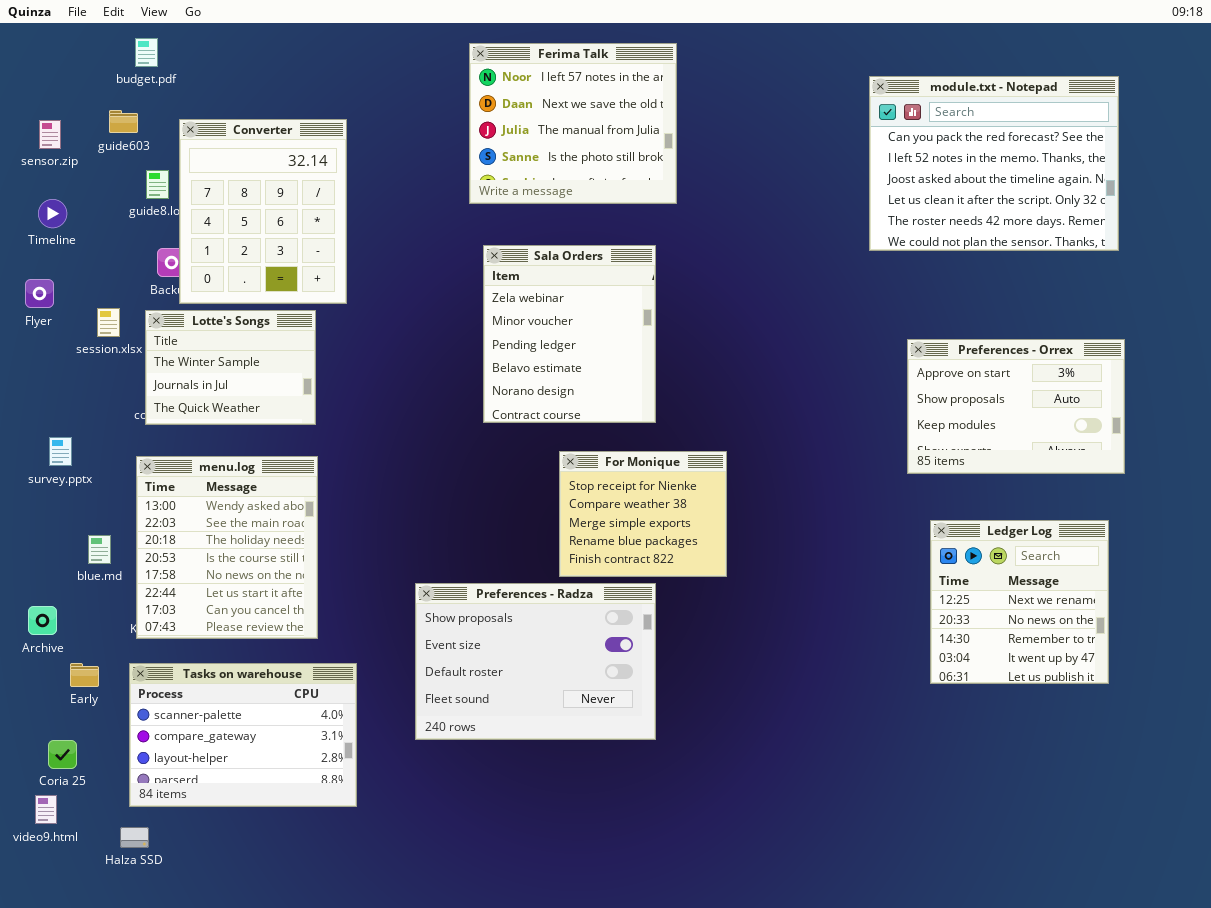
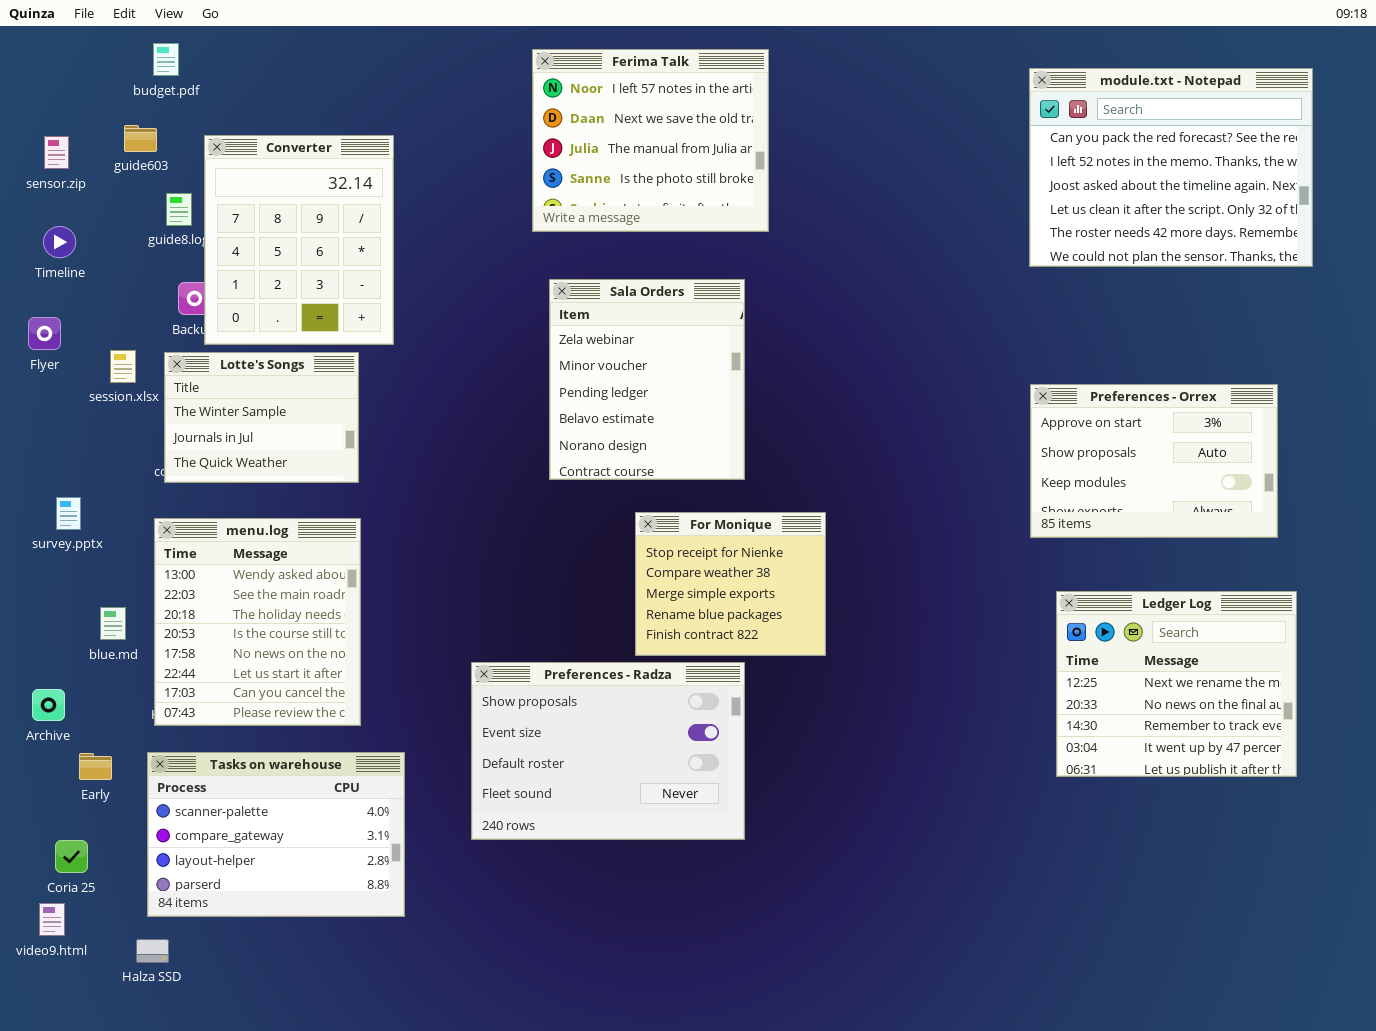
module.txt - Notepad: [869,76,1119,251] -> [1029,68,1313,267], moved
Ledger Log: [930,520,1109,684] -> [1056,591,1297,777], resized

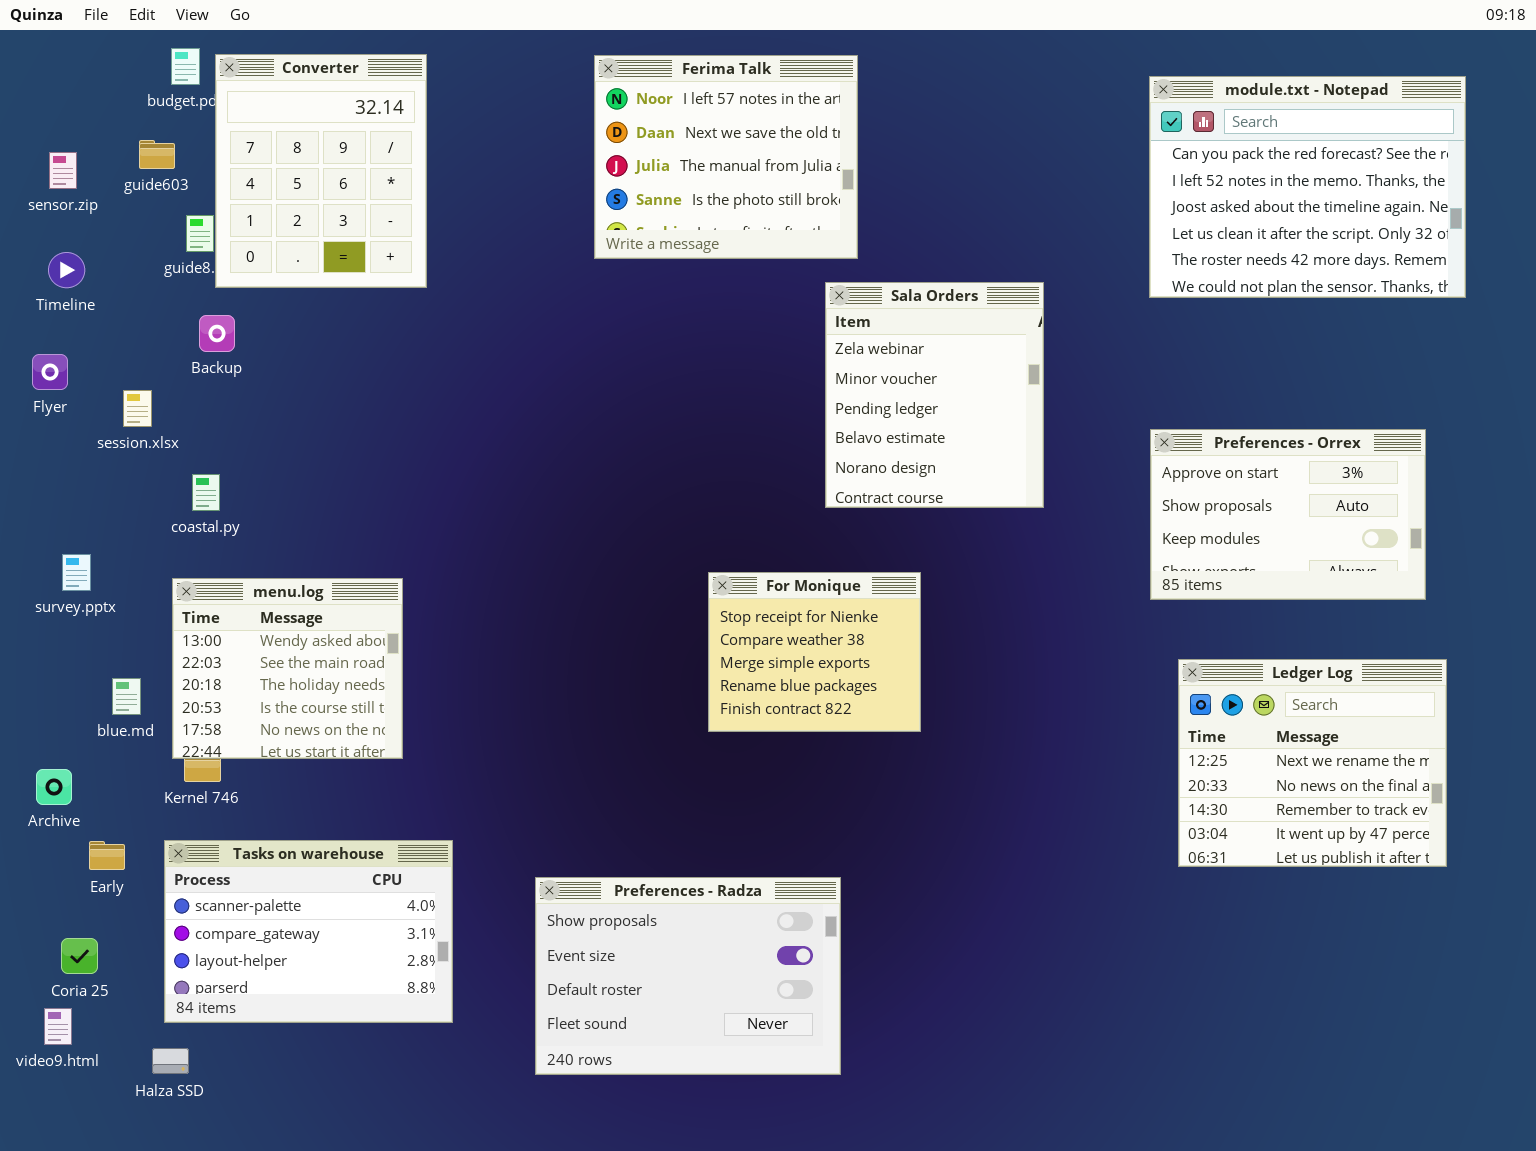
Converter: [204,135,394,345] -> [215,54,427,288], moved
Sala Orders: [549,279,745,480] -> [825,282,1044,508], moved
Lotte's Songs: [164,352,359,483] -> none, closed
menu.log: [154,518,361,726] -> [172,578,403,759], resized
Preferences - Radza: [471,662,745,840] -> [535,877,841,1075], moved

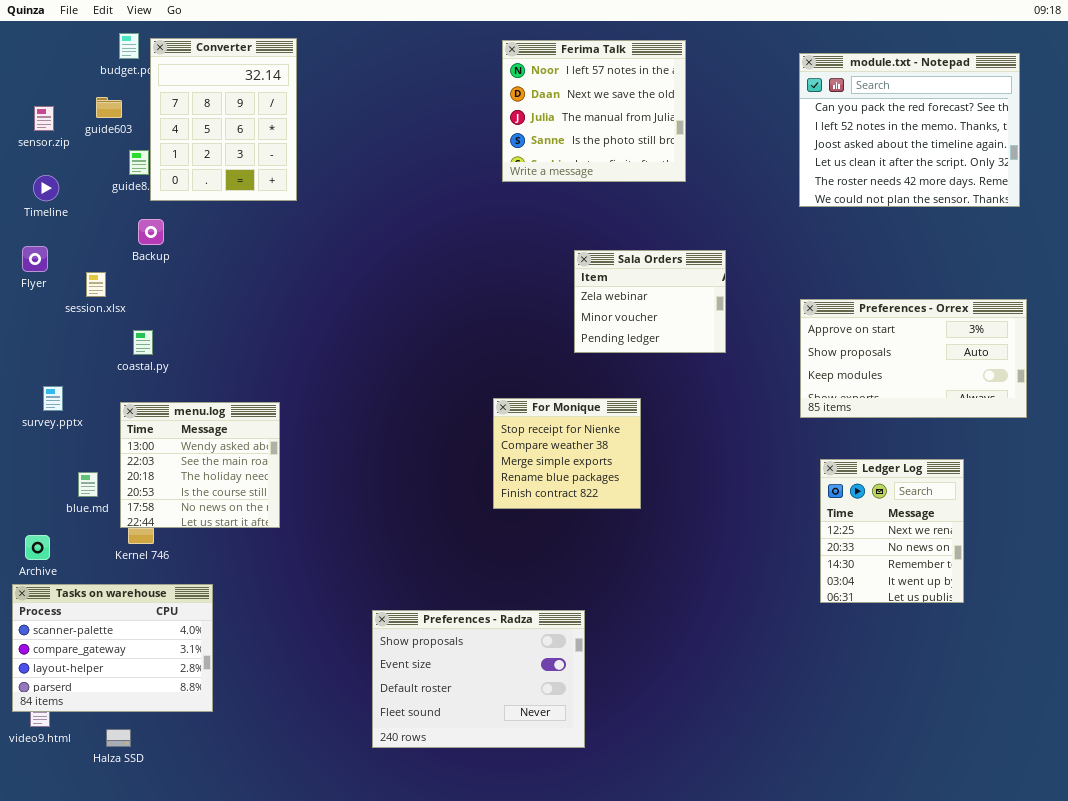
Ferima Talk: [594,55,858,259] -> [502,40,686,182], moved
Sala Orders: [825,282,1044,508] -> [574,250,726,353], resized
Preferences - Orrex: [1150,429,1426,600] -> [800,299,1027,418], resized
Ledger Log: [1178,659,1447,867] -> [820,459,964,603], resized
Tasks on warehouse: [164,840,453,1023] -> [12,584,213,712], moved

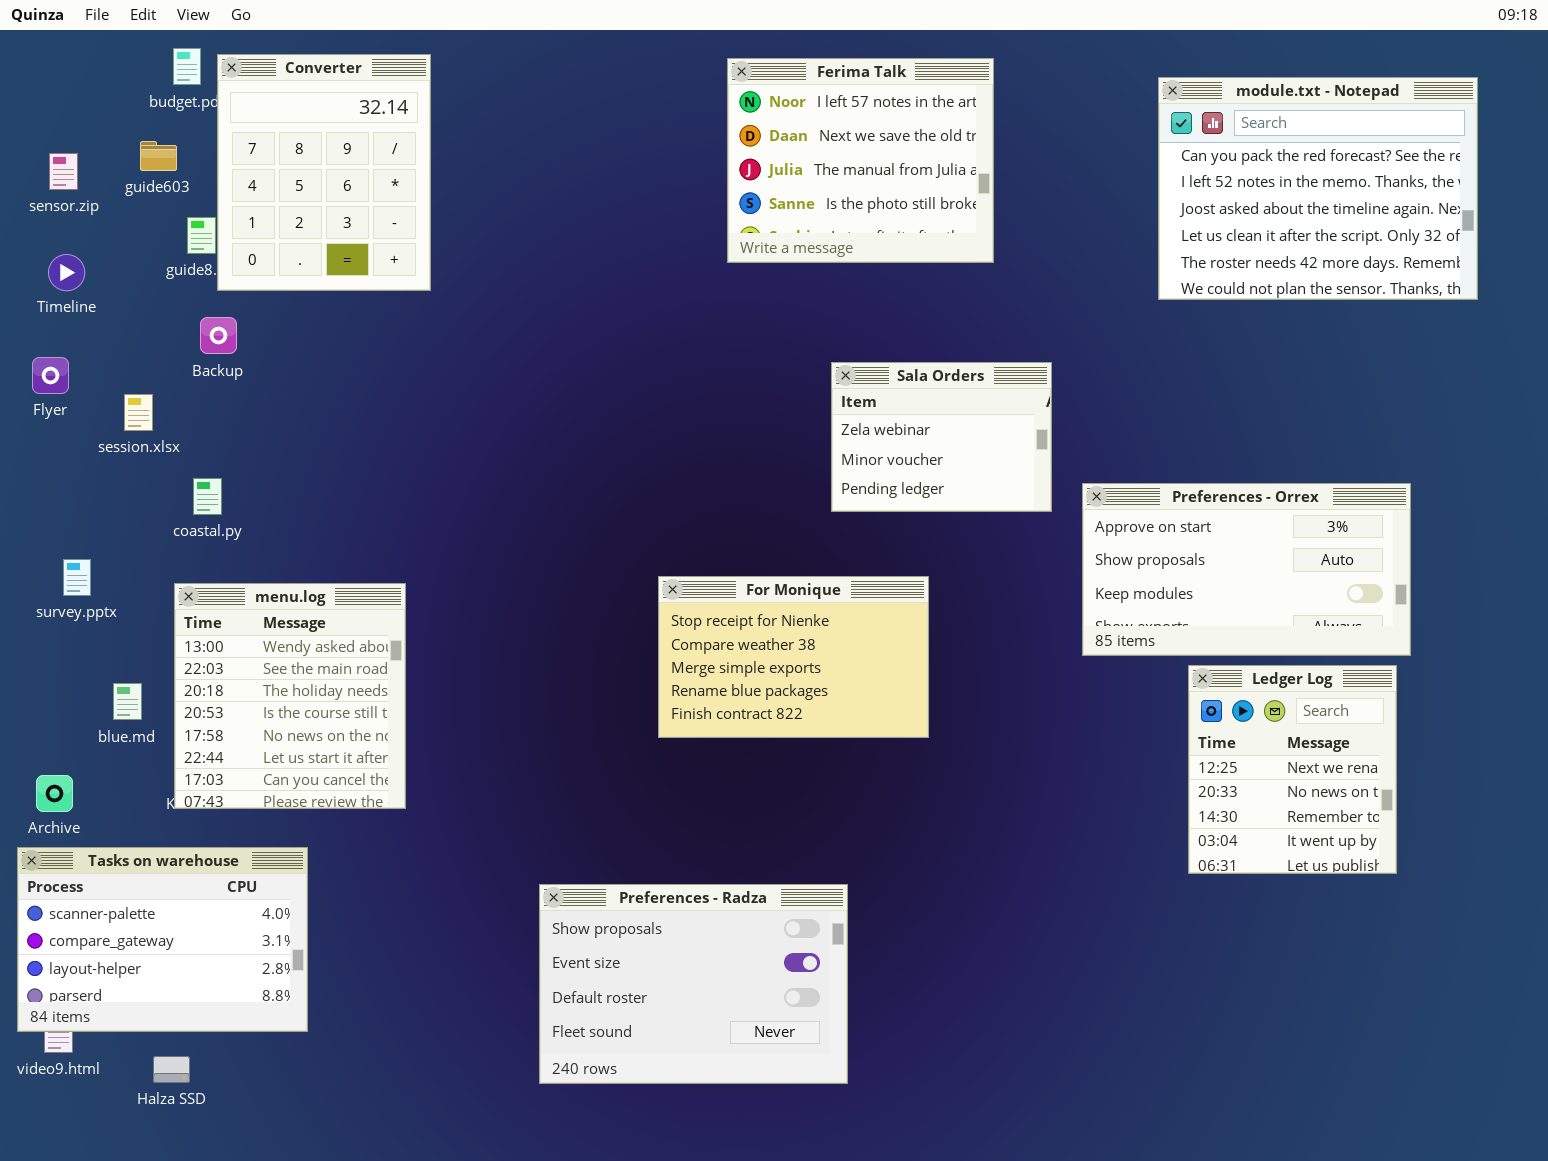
Preferences - Orrex: [800,299,1027,418] -> [1082,483,1411,656], moved
For Monique: [493,398,641,509] -> [658,576,929,738], resized
menu.log: [120,402,280,528] -> [174,583,406,809], resized

